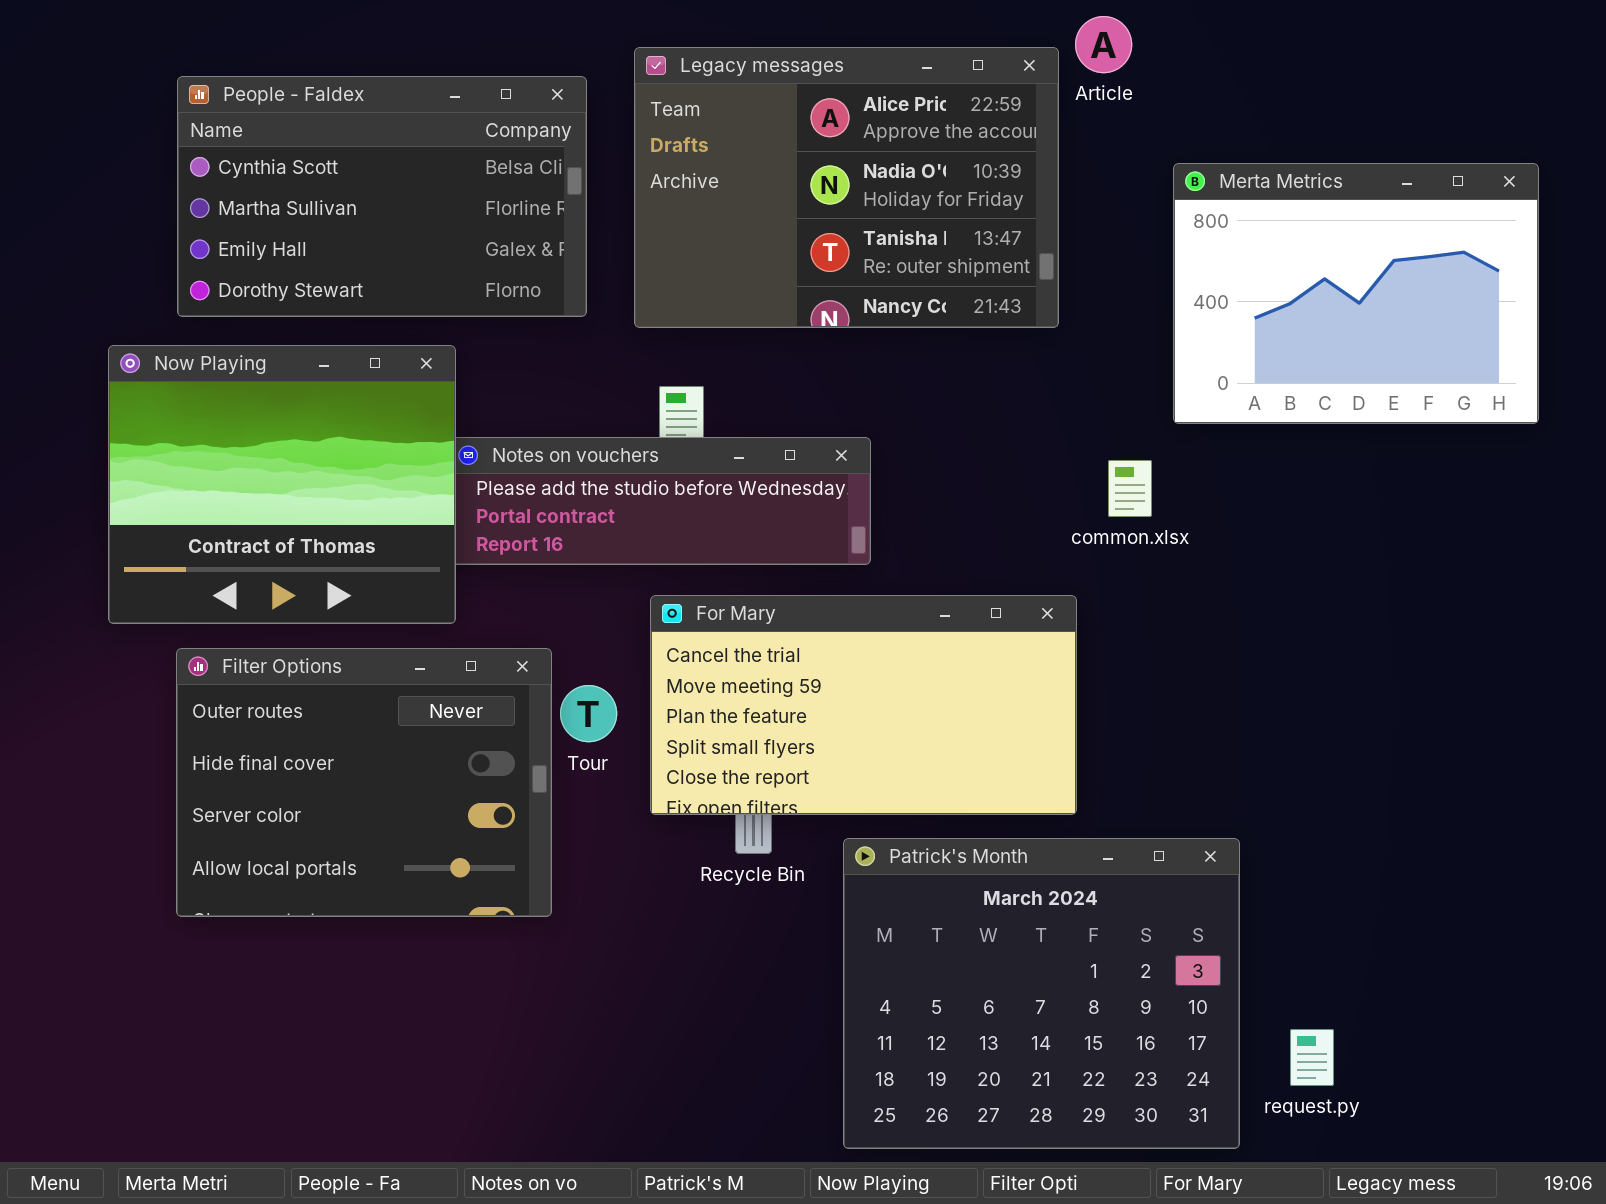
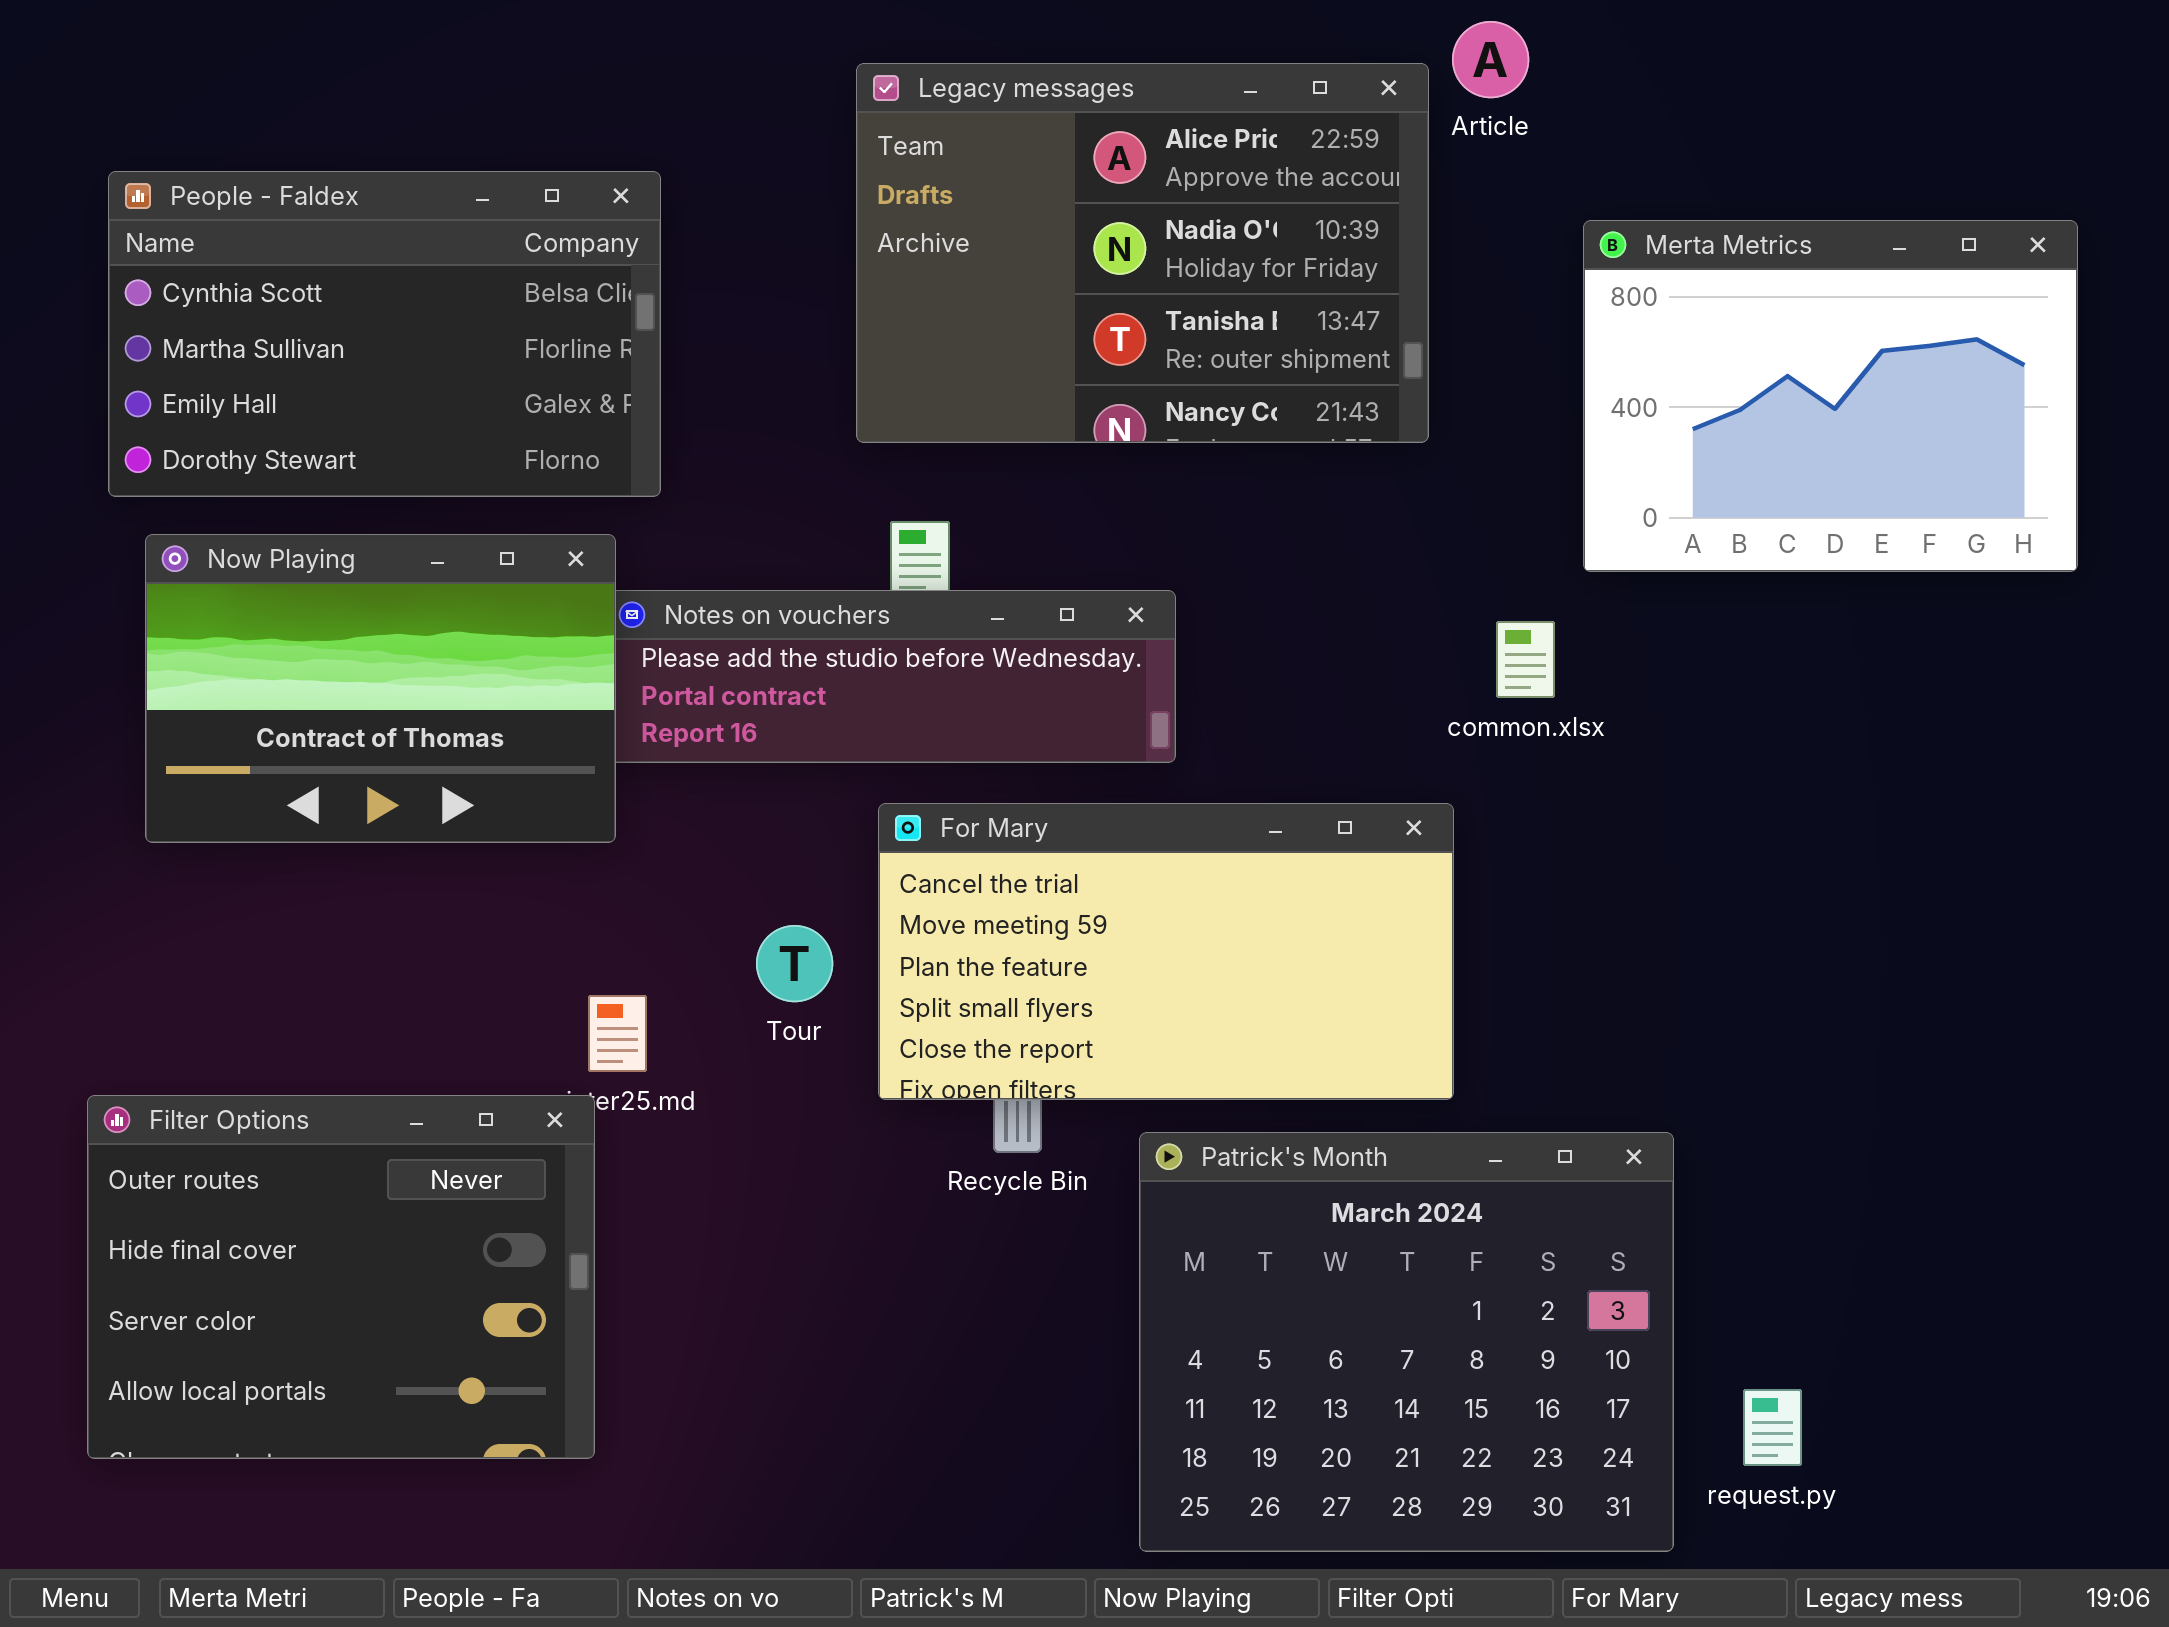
People - Faldex: [177,76,587,317] -> [108,171,661,497], moved
Now Playing: [108,345,456,624] -> [145,534,616,843], resized
Filter Options: [176,648,552,917] -> [87,1095,595,1459], moved

